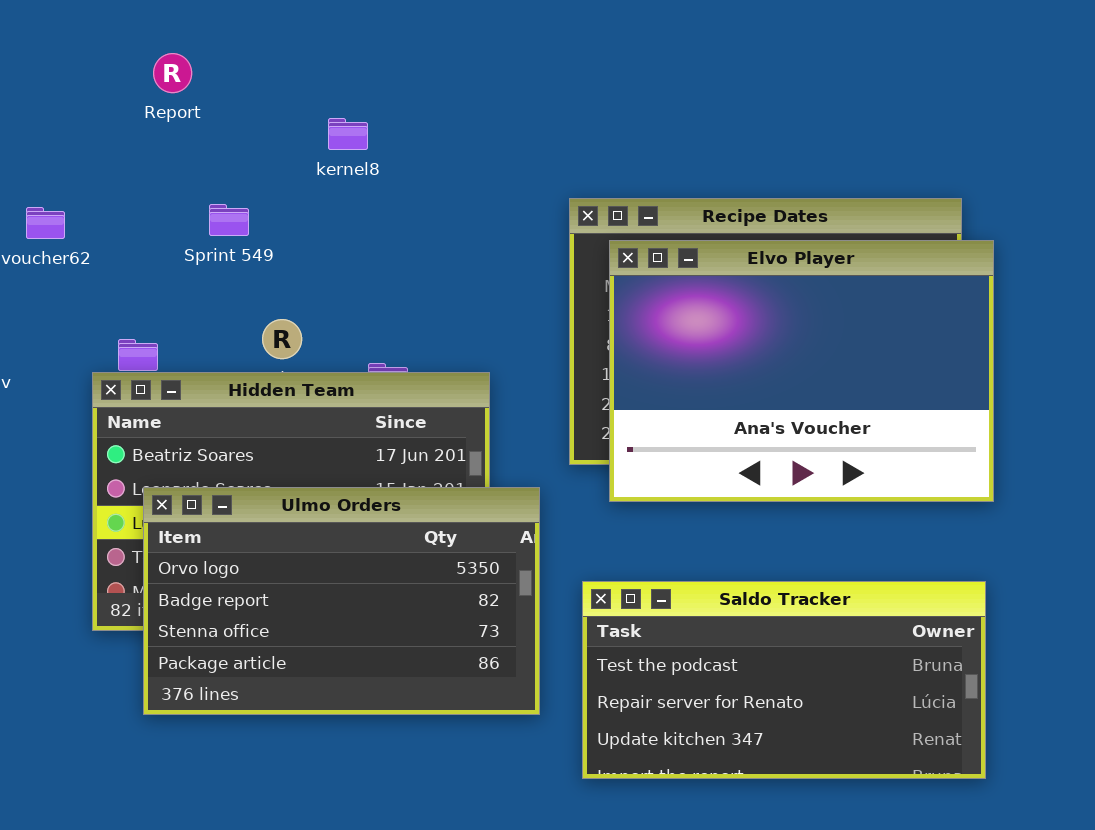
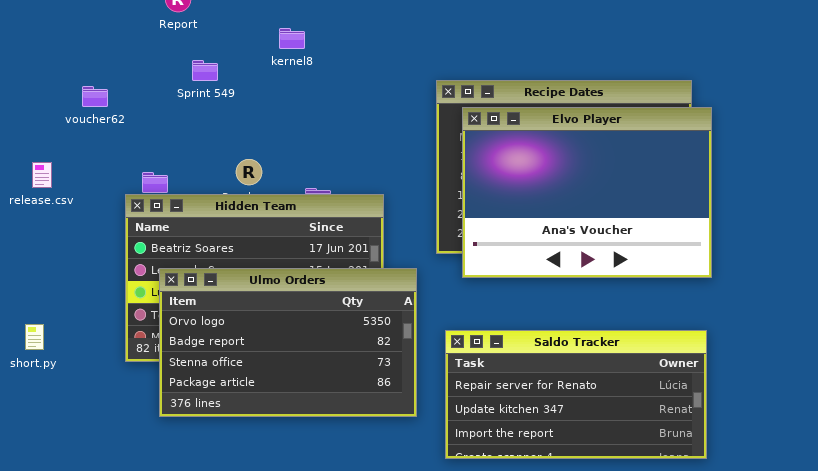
Sprint 549: [209,204,249,236] -> [192,60,218,81], moved
Saldo Tracker: [582,581,986,779] -> [445,330,707,459], scrolled down 1 row

